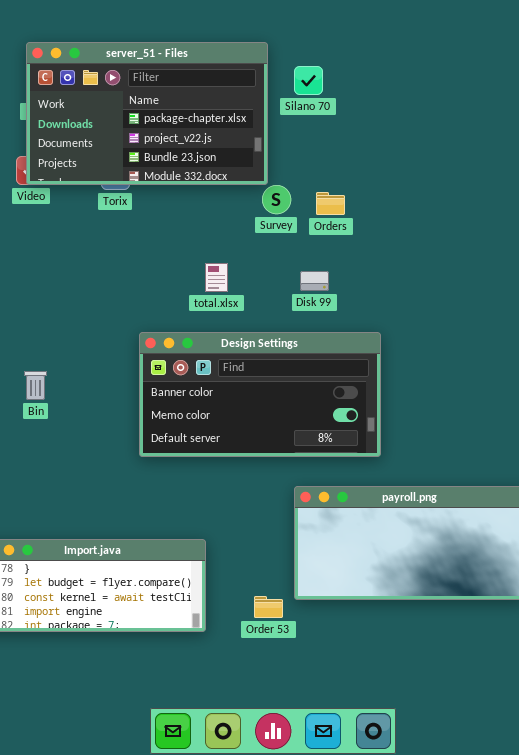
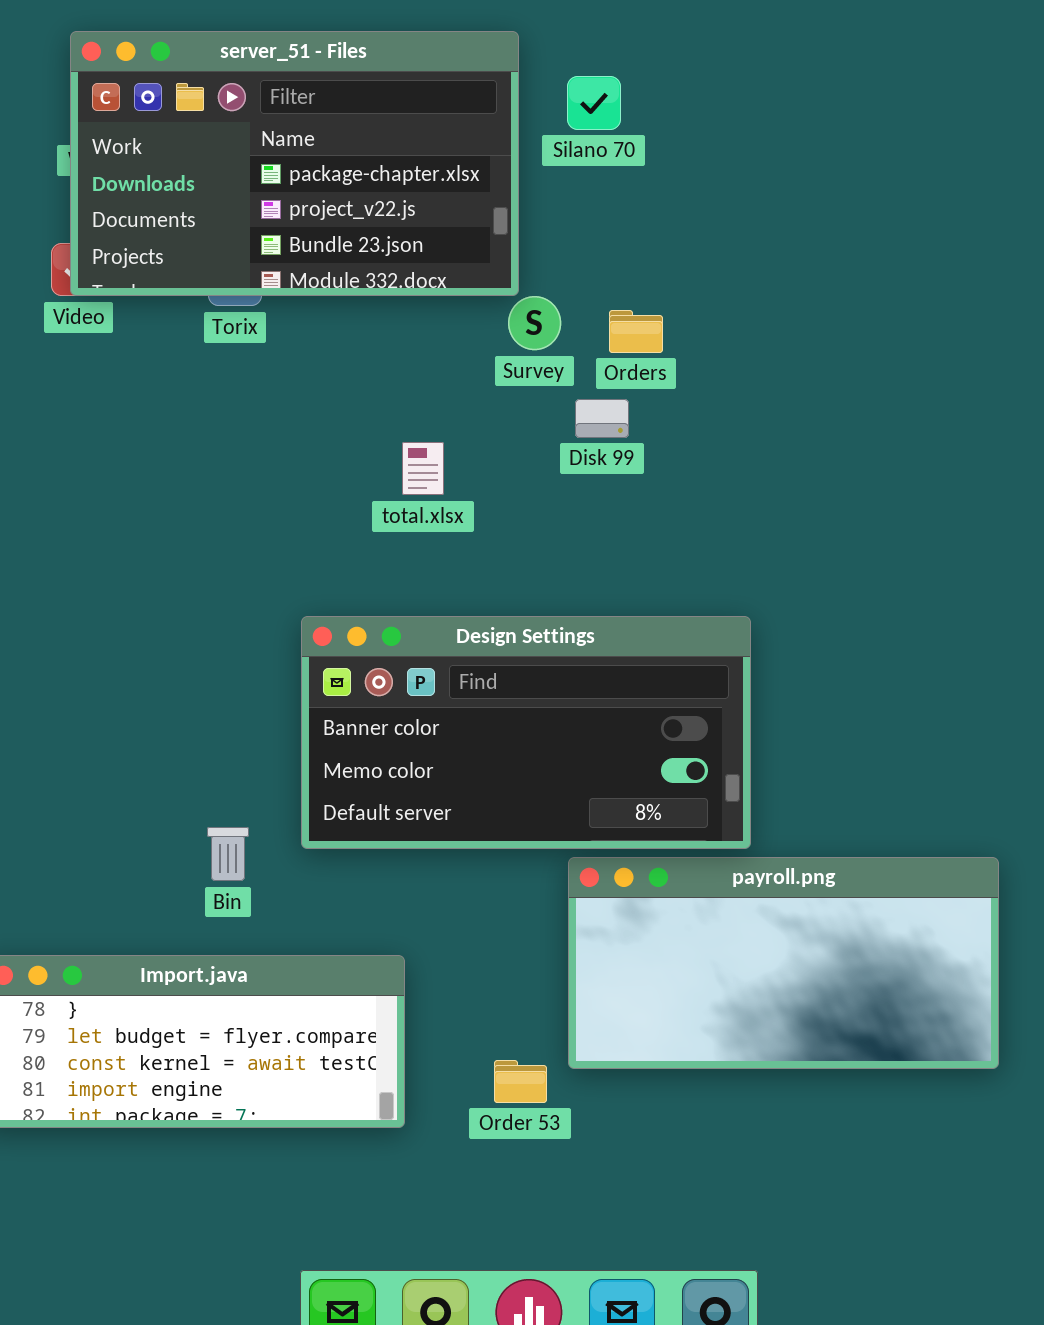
Disk 99: [300,271,329,291] -> [575,399,629,438], moved
Design Settings: [139,332,381,457] -> [301,616,751,849], moved
Bin: [24,371,47,400] -> [207,827,249,881], moved

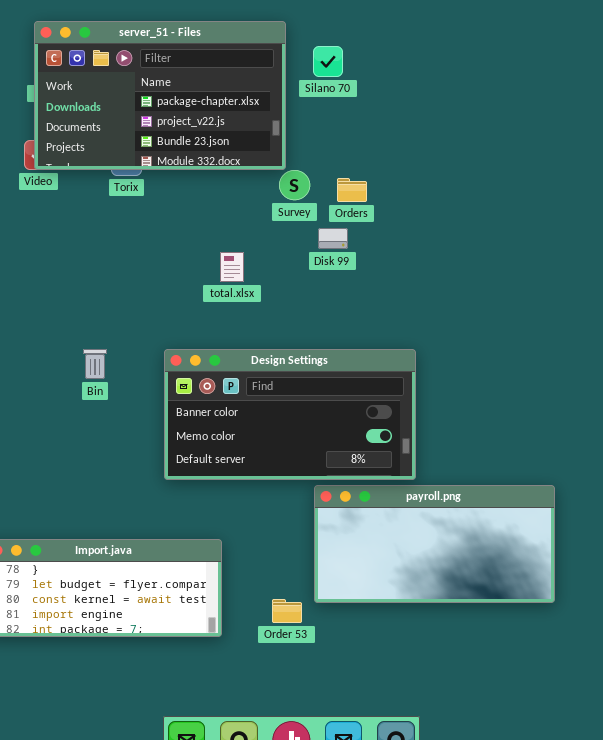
Bin: [207,827,249,881] -> [83,349,107,379], moved

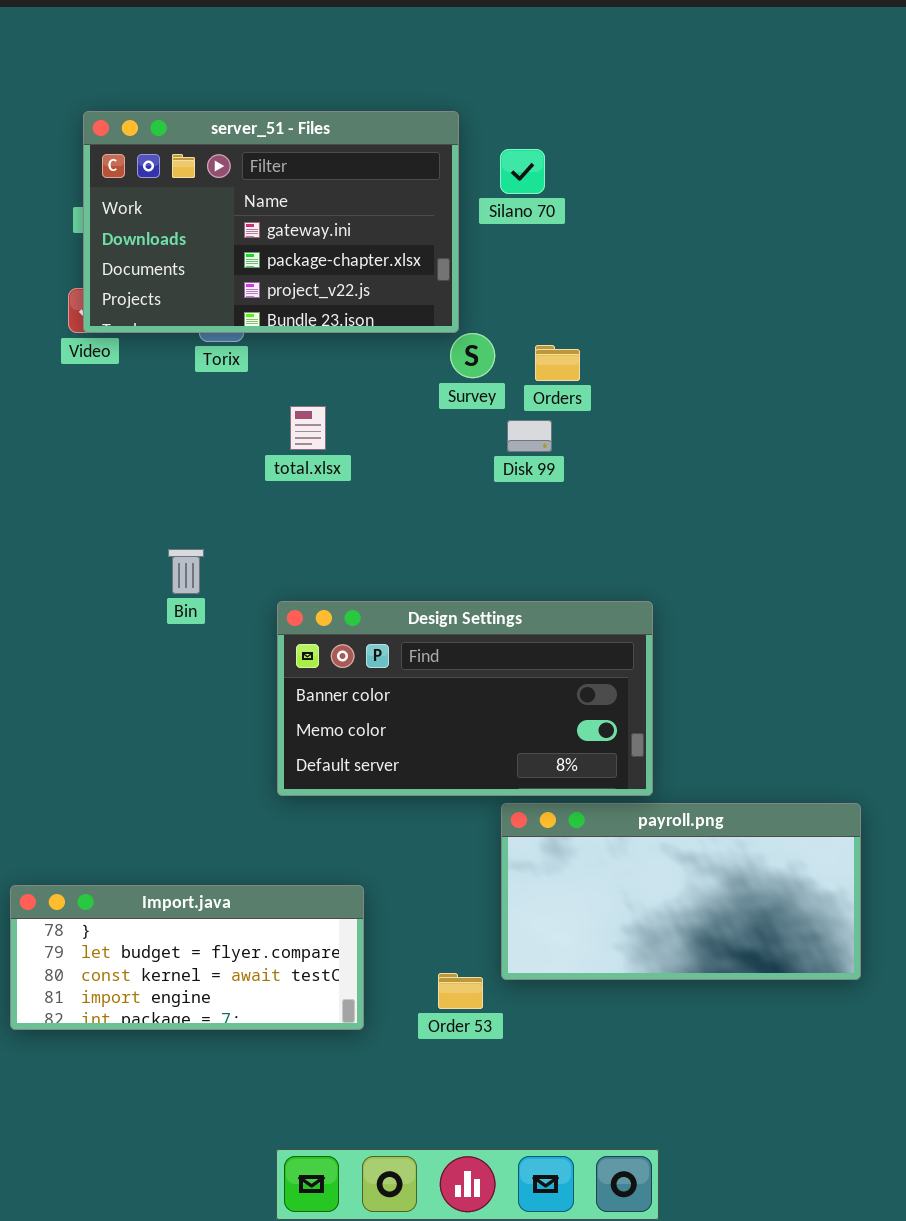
server_51 - Files: [34,21,286,170] -> [83,111,459,333], scrolled up 1 row
total.xlsx: [220,252,244,282] -> [290,406,326,450], moved
Bin: [83,349,107,379] -> [168,549,204,594], moved

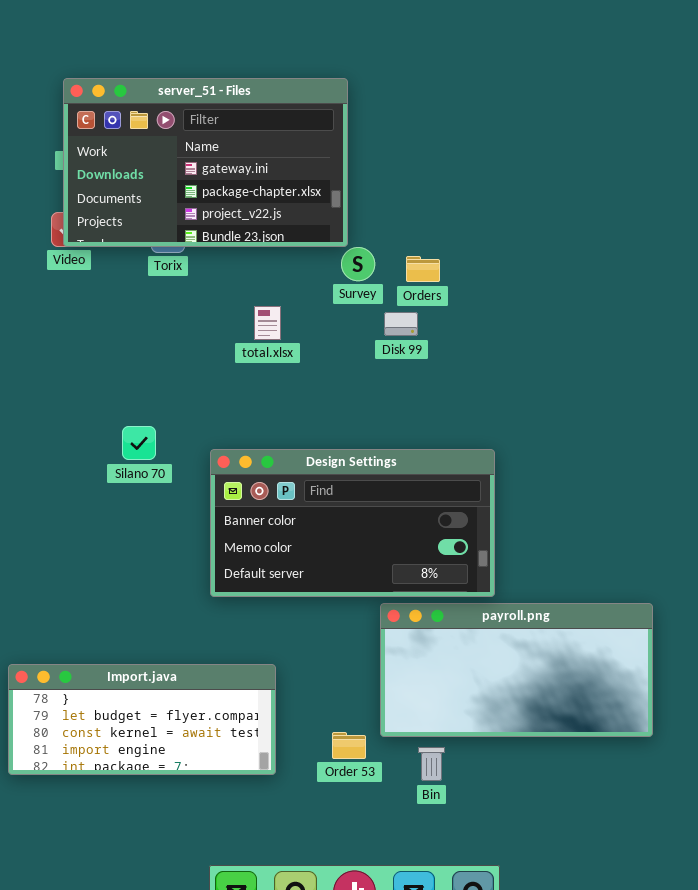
Silano 70: [500,149,545,194] -> [122,426,156,460], moved
total.xlsx: [290,406,326,450] -> [254,306,281,340], moved
Bin: [168,549,204,594] -> [418,747,445,781], moved

